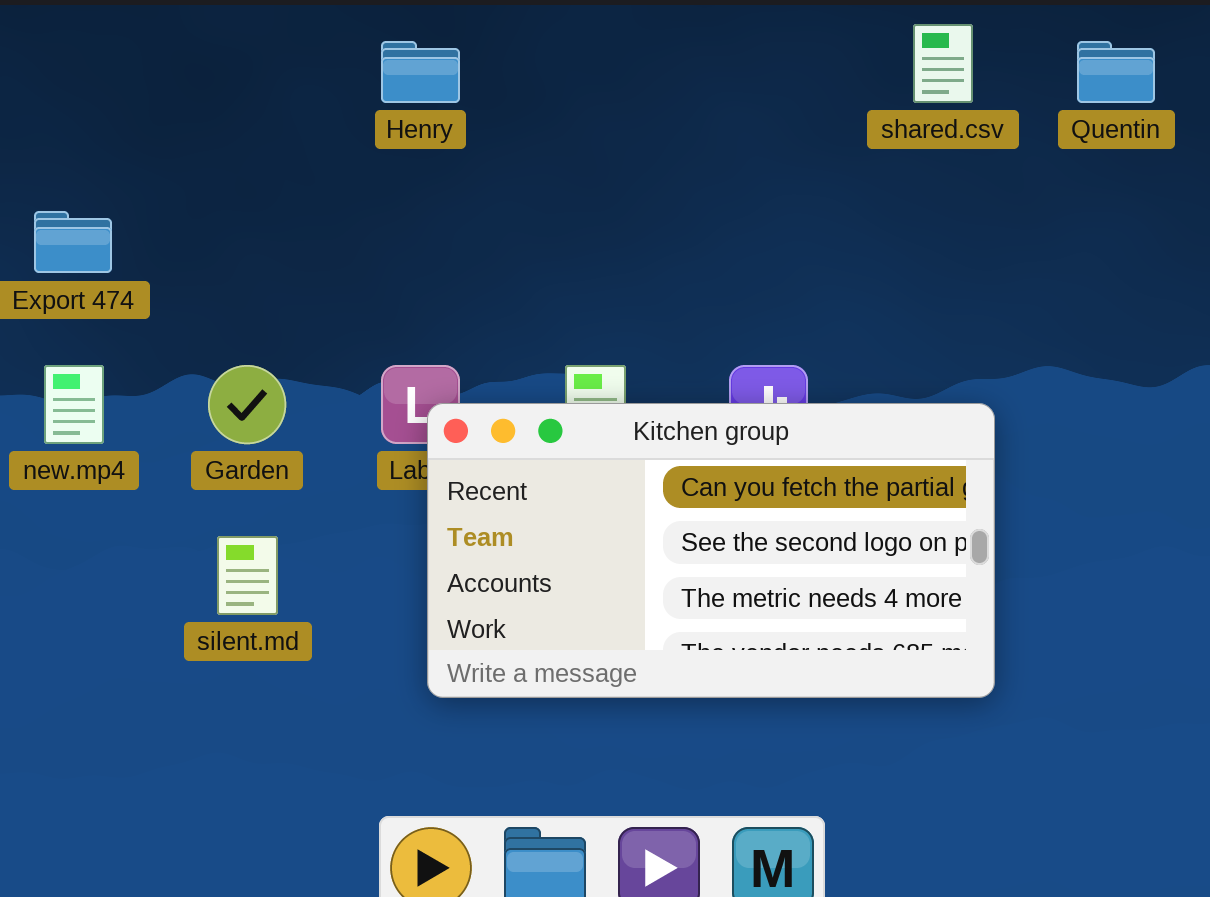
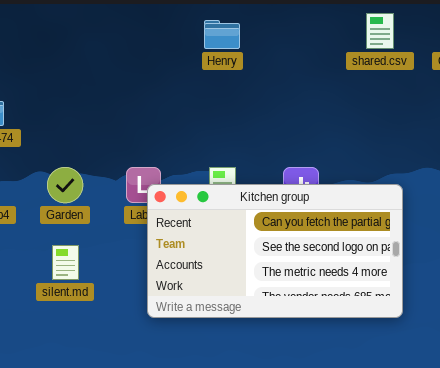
Henry: [381,41,460,103] -> [204,20,240,49], moved

